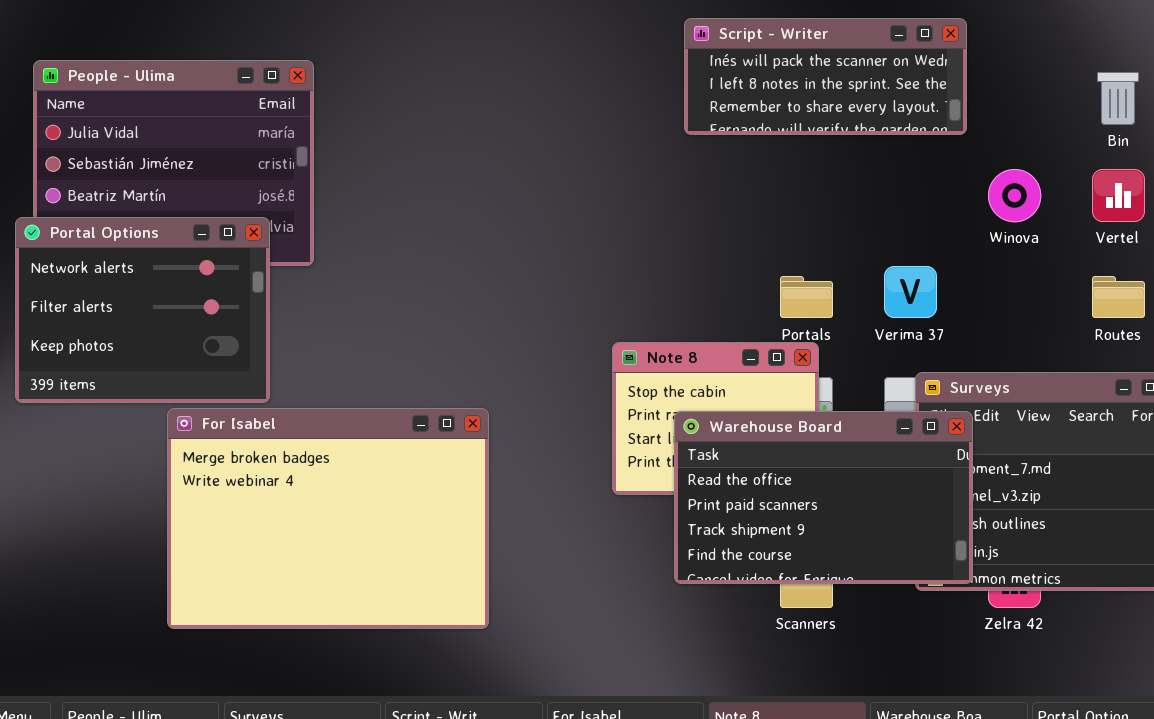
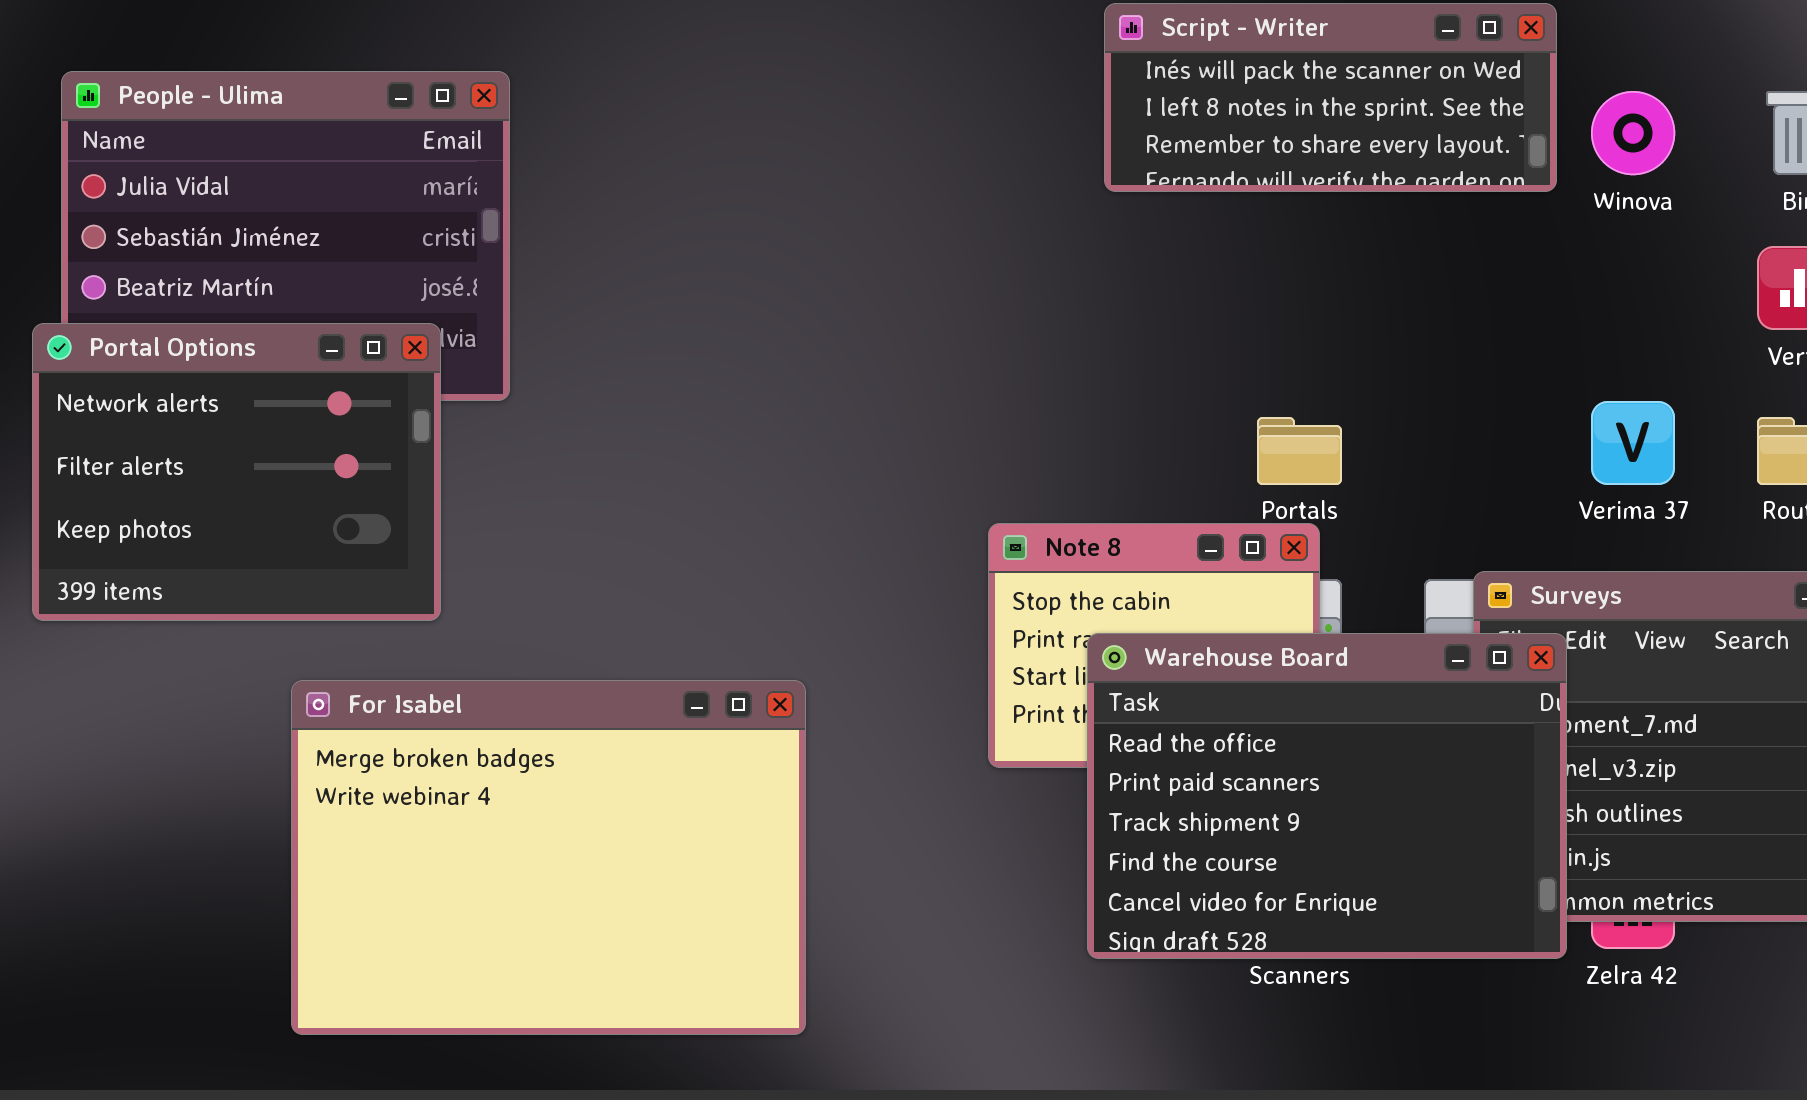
Winova: [988,169,1041,222] -> [1591,91,1675,175], moved
Verima 37: [884,266,937,318] -> [1591,401,1675,485], moved
For Isabel: [167,408,489,629] -> [291,680,806,1035], moved
Warehouse Board: [674,411,973,584] -> [1087,633,1567,959], resized

